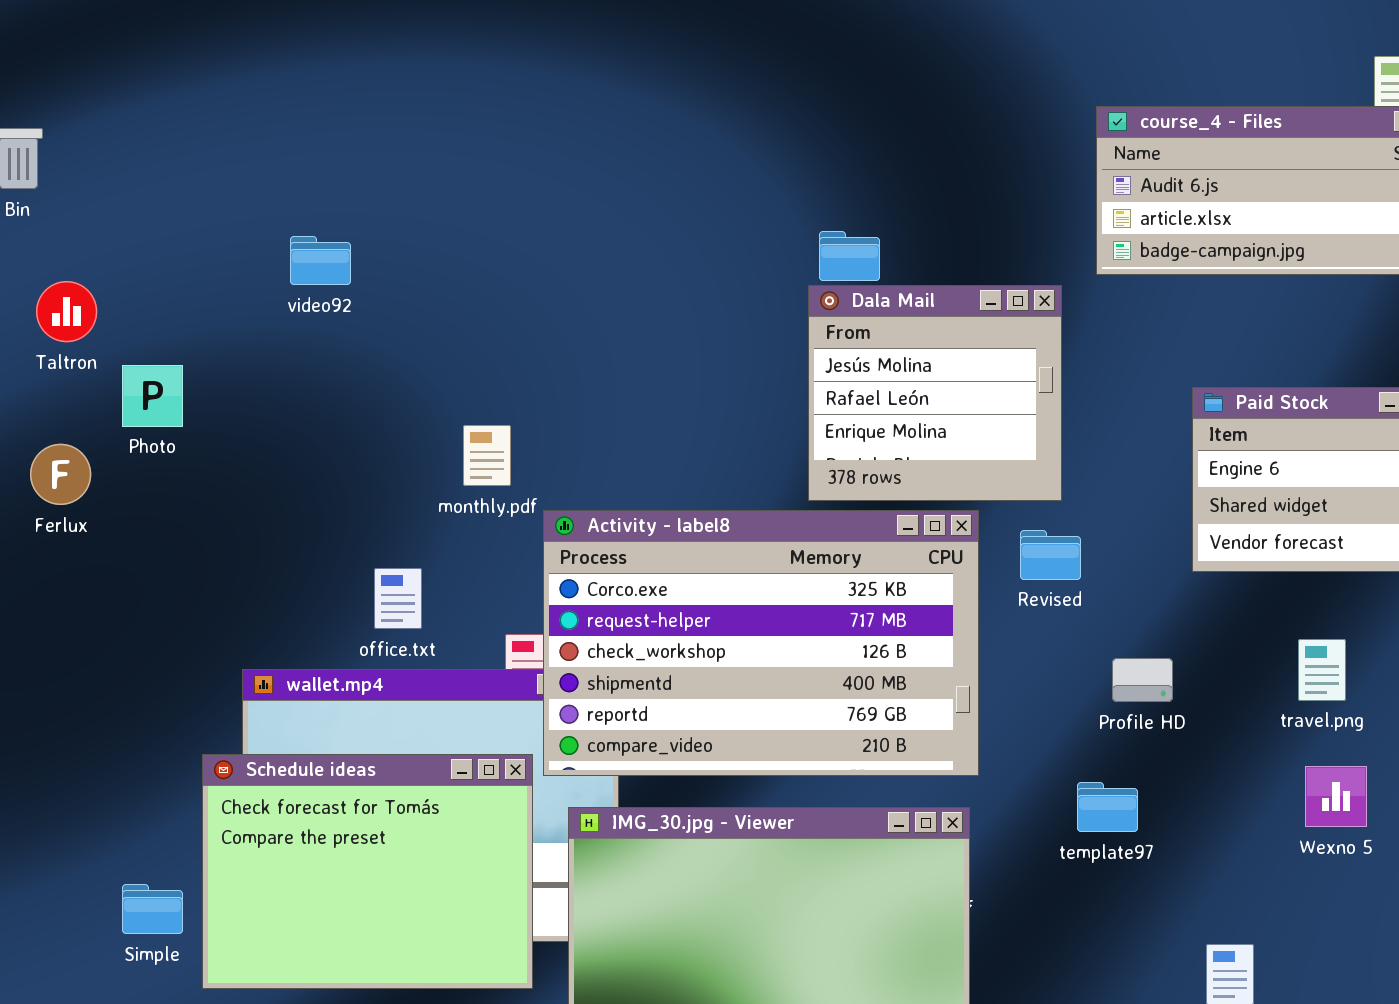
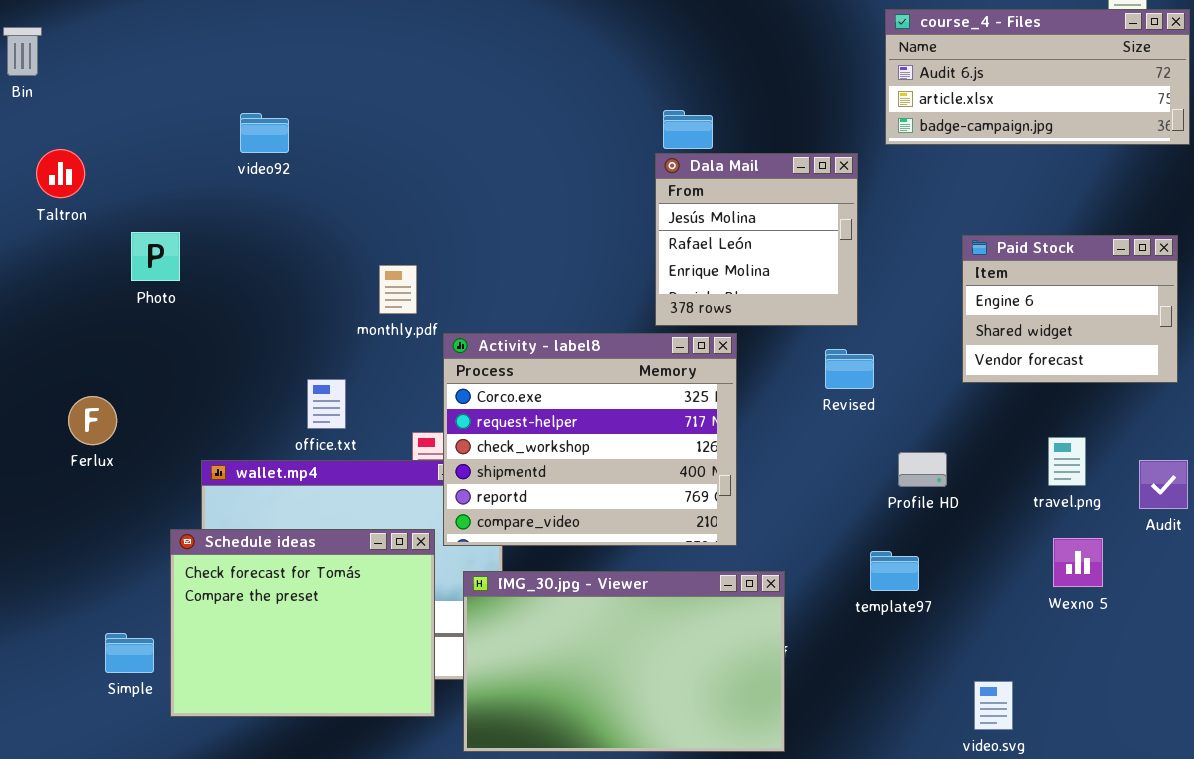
Photo: [122,365,183,427] -> [131,232,180,281], moved
Ferlux: [30,444,91,505] -> [68,396,117,445], moved
Activity - label8: [543,510,979,776] -> [443,333,737,546], resized

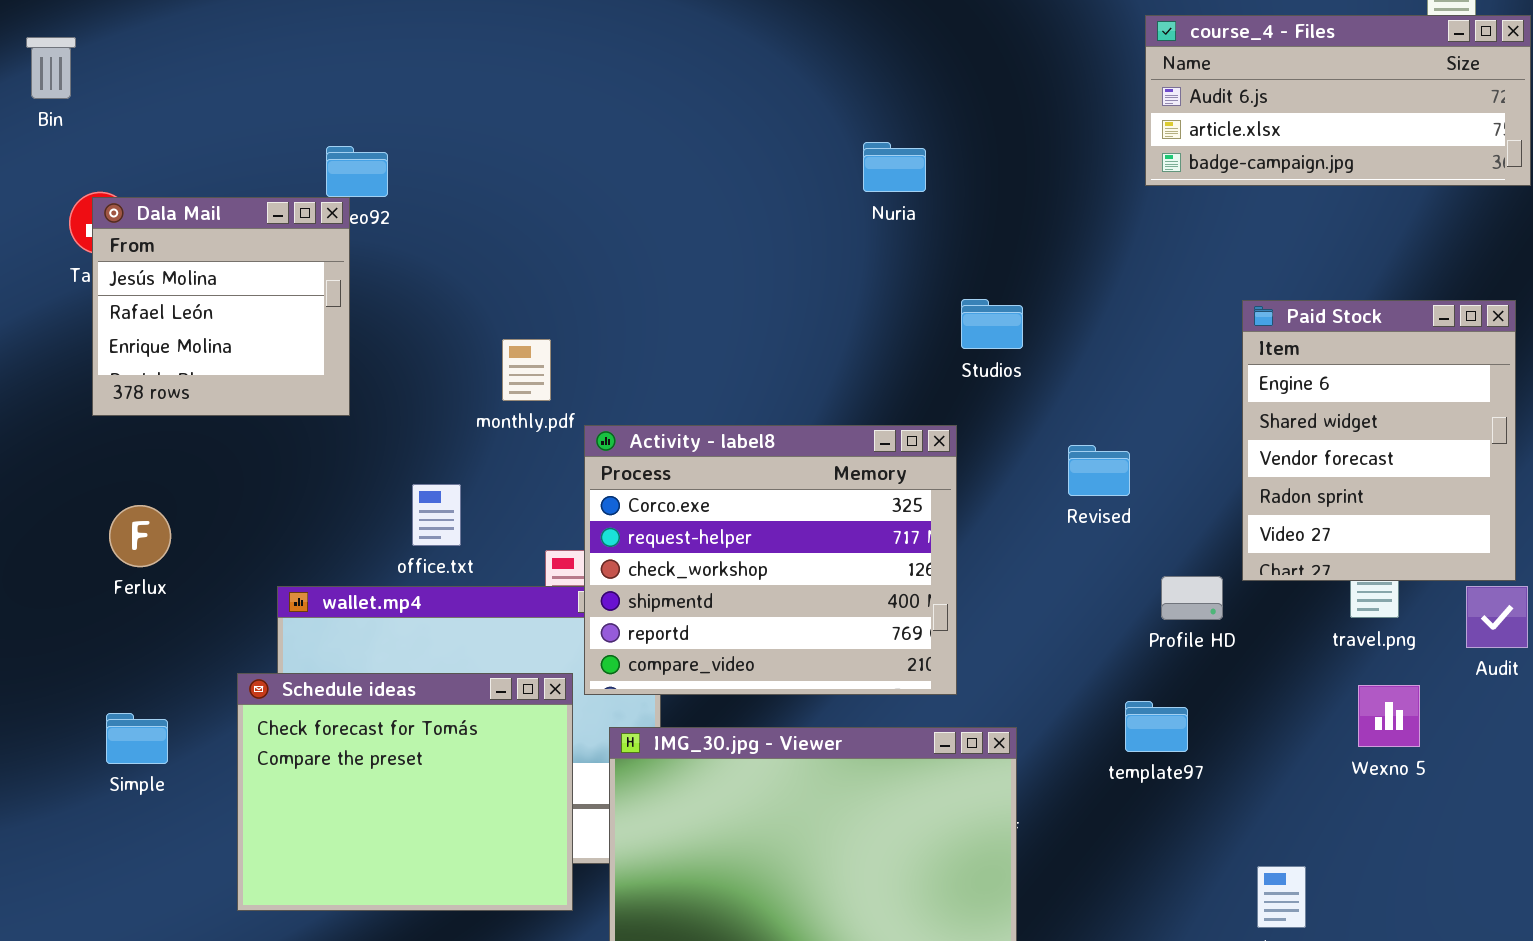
Dala Mail: [655,153,858,326] -> [92,197,350,416], moved
Paid Stock: [962,235,1178,383] -> [1242,300,1516,581], resized
Simple: [105,633,154,673] -> [106,713,168,764], moved

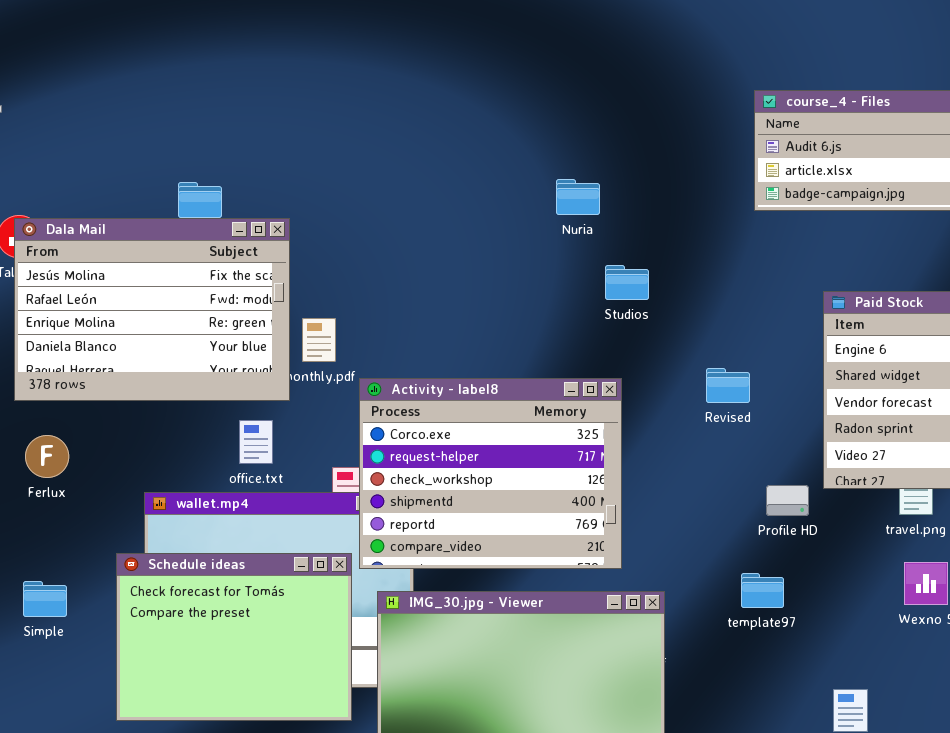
Dala Mail: [92,197,350,416] -> [14,218,290,401], resized
Studios: [961,299,1023,349] -> [605,265,649,300], moved
Revised: [1068,445,1130,496] -> [706,368,750,403], moved

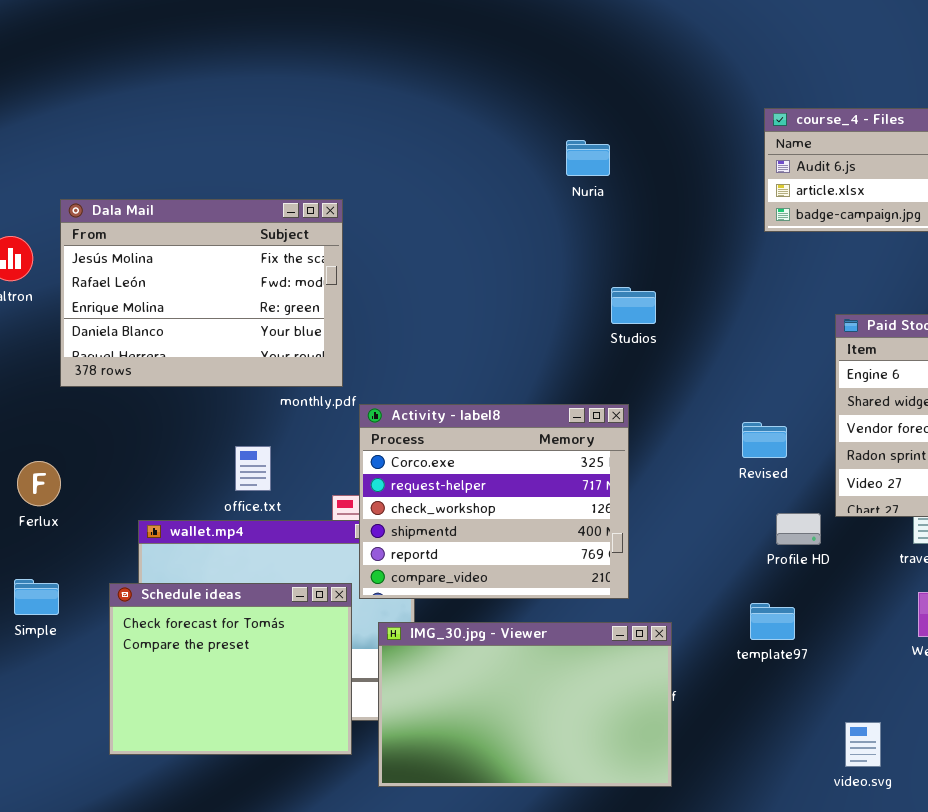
Nuria: [556,179,600,215] -> [566,140,610,176], moved
Dala Mail: [14,218,290,401] -> [60,199,343,387], moved
Revised: [706,368,750,403] -> [742,422,787,458], moved
Simple: [23,581,67,617] -> [14,579,59,615], moved

